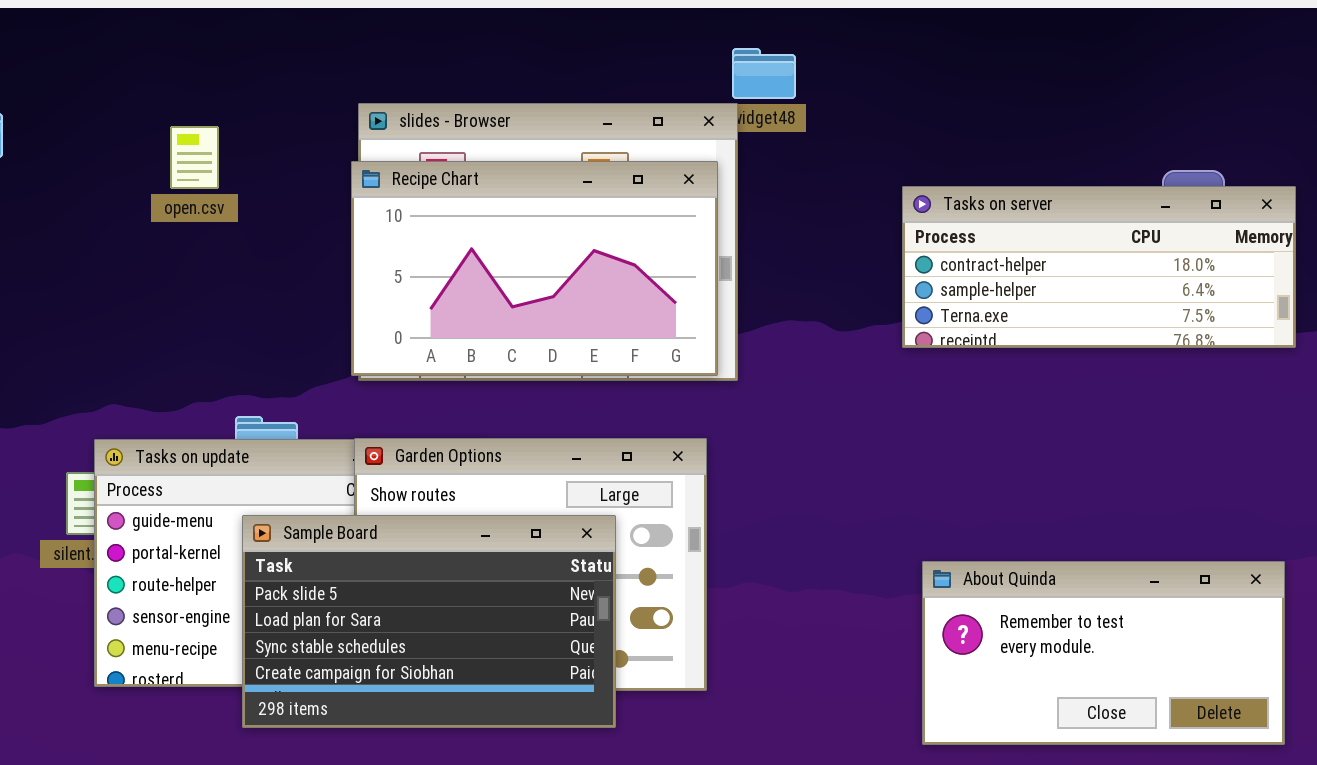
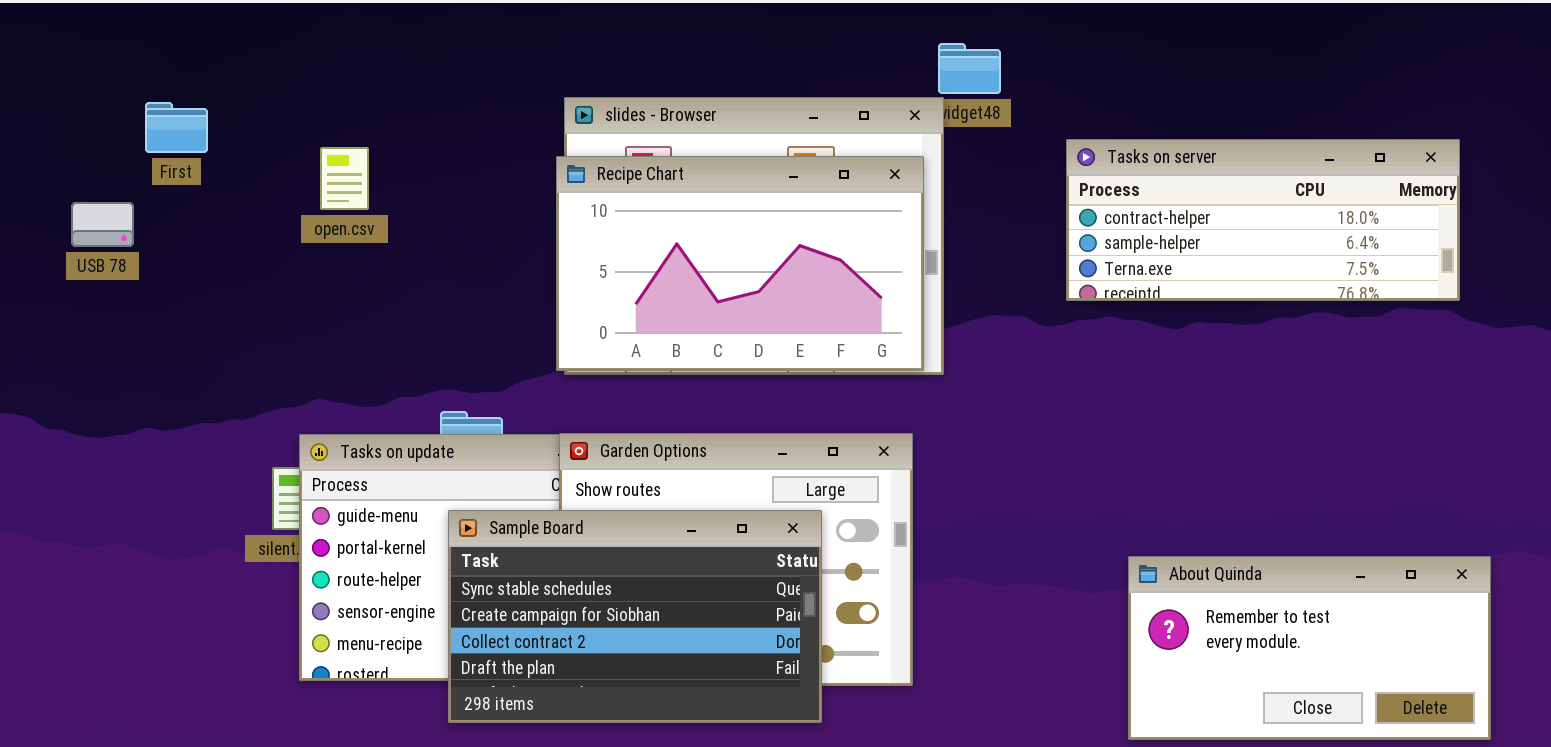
open.csv: [170,126,219,189] -> [320,147,369,210], moved
Tasks on server: [902,186,1296,348] -> [1066,139,1460,301], moved
Sample Board: [242,515,616,728] -> [448,510,822,723], scrolled down 2 rows

